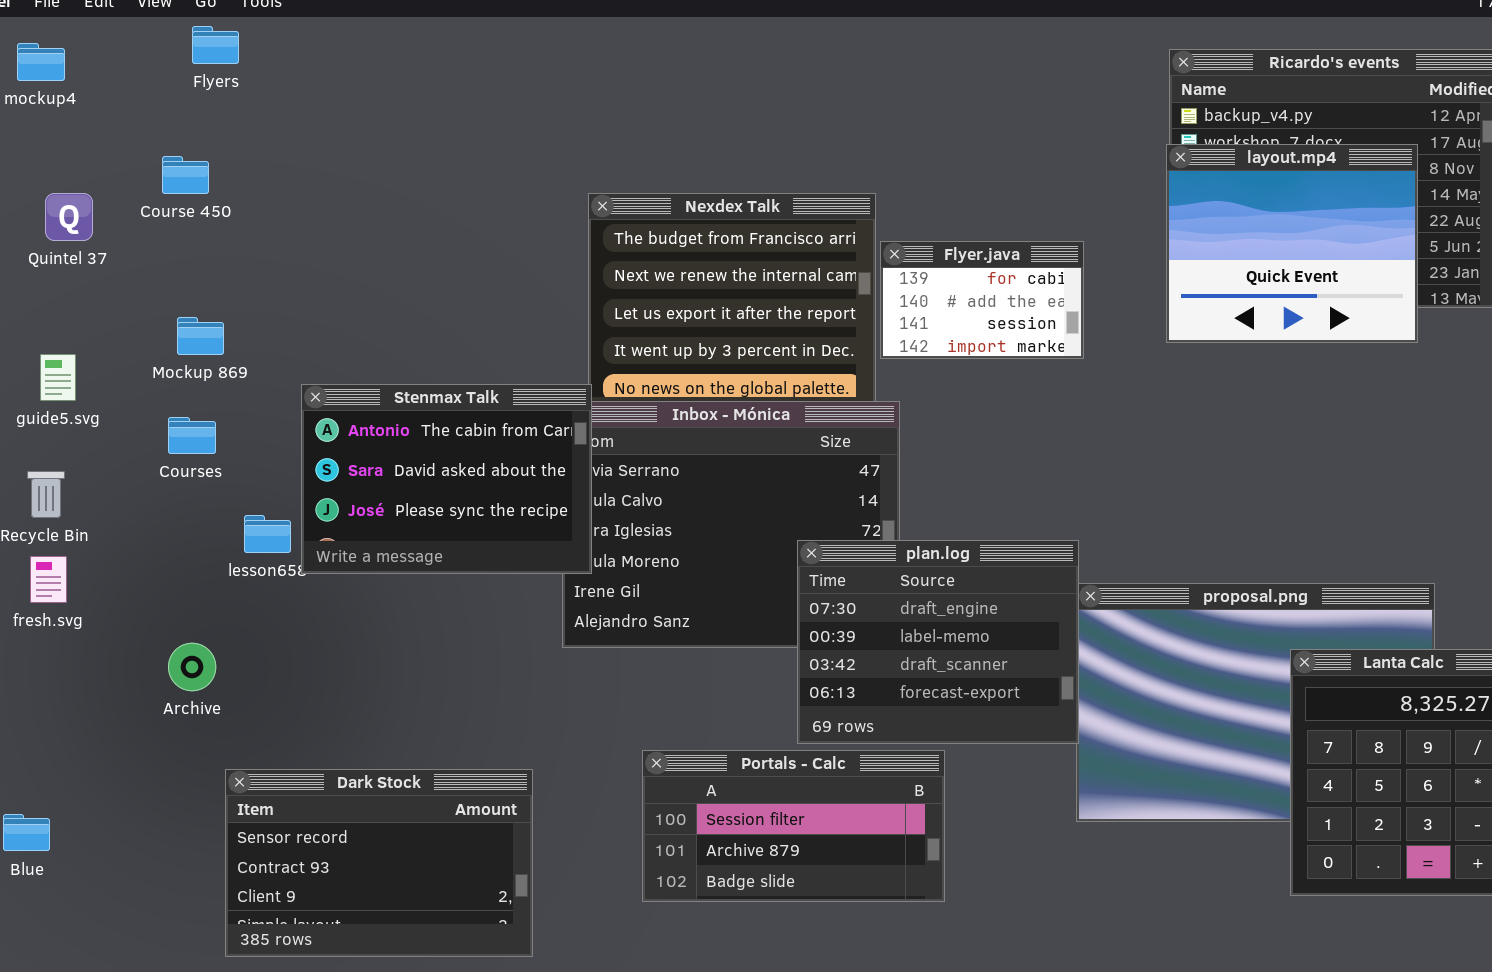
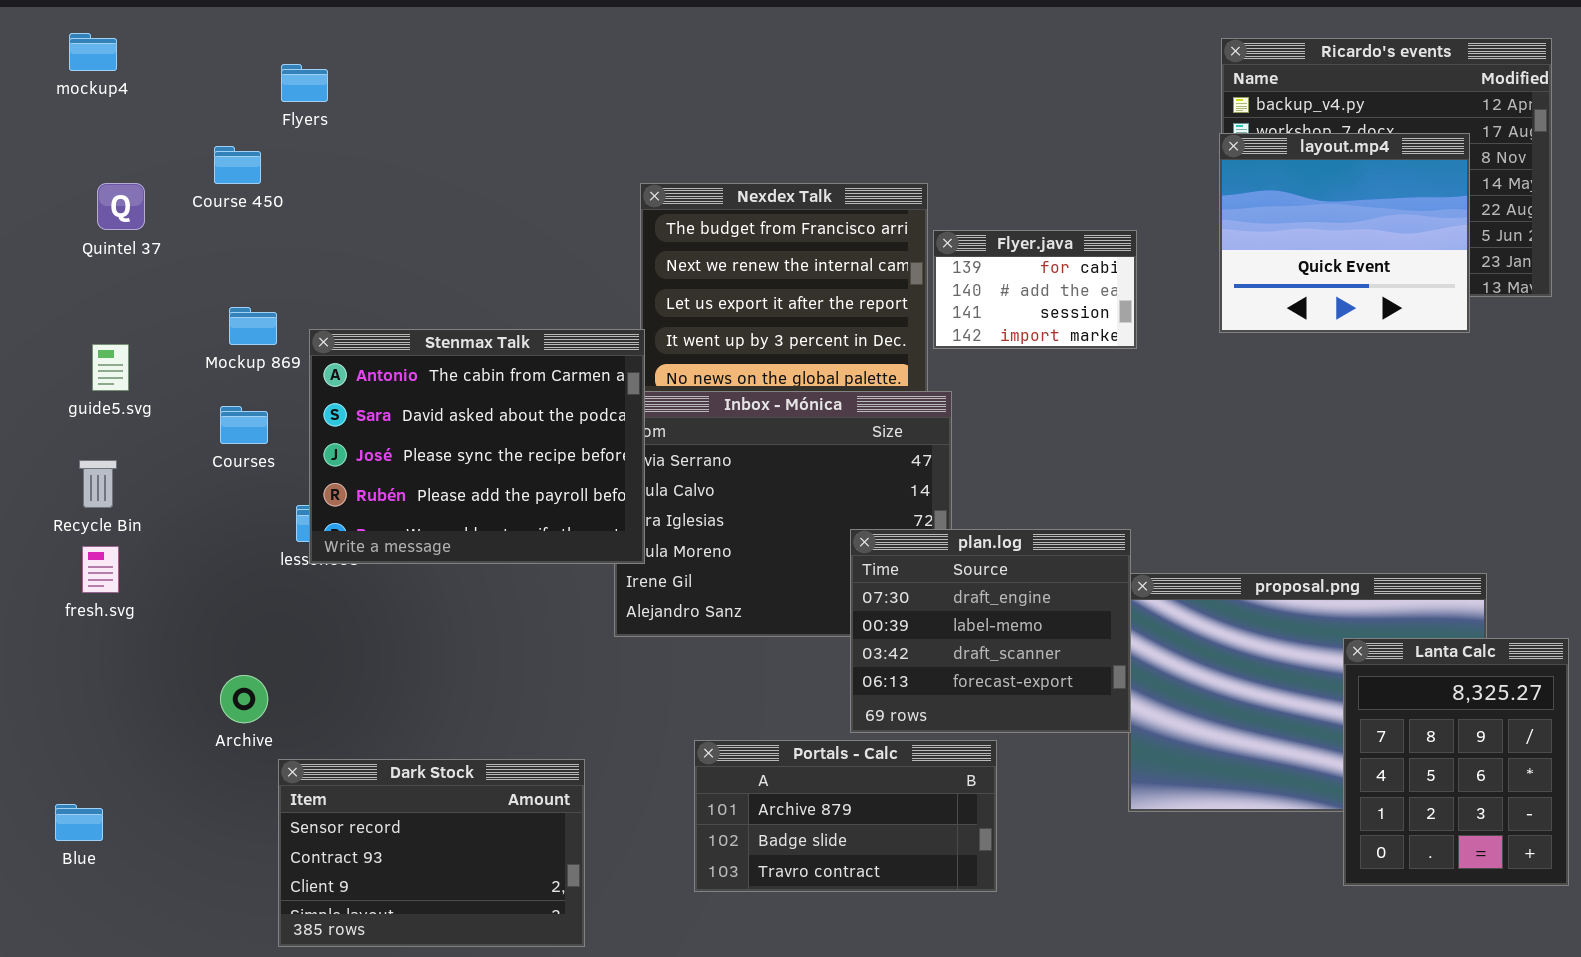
Flyers: [192,26,239,64] -> [281,64,328,102], moved
Stenmax Talk: [301,384,592,574] -> [309,329,645,564], resized
Archive: [168,643,216,691] -> [220,675,268,723], moved
Portals - Calc: [642,750,945,902] -> [694,740,997,892], scrolled down 1 row

